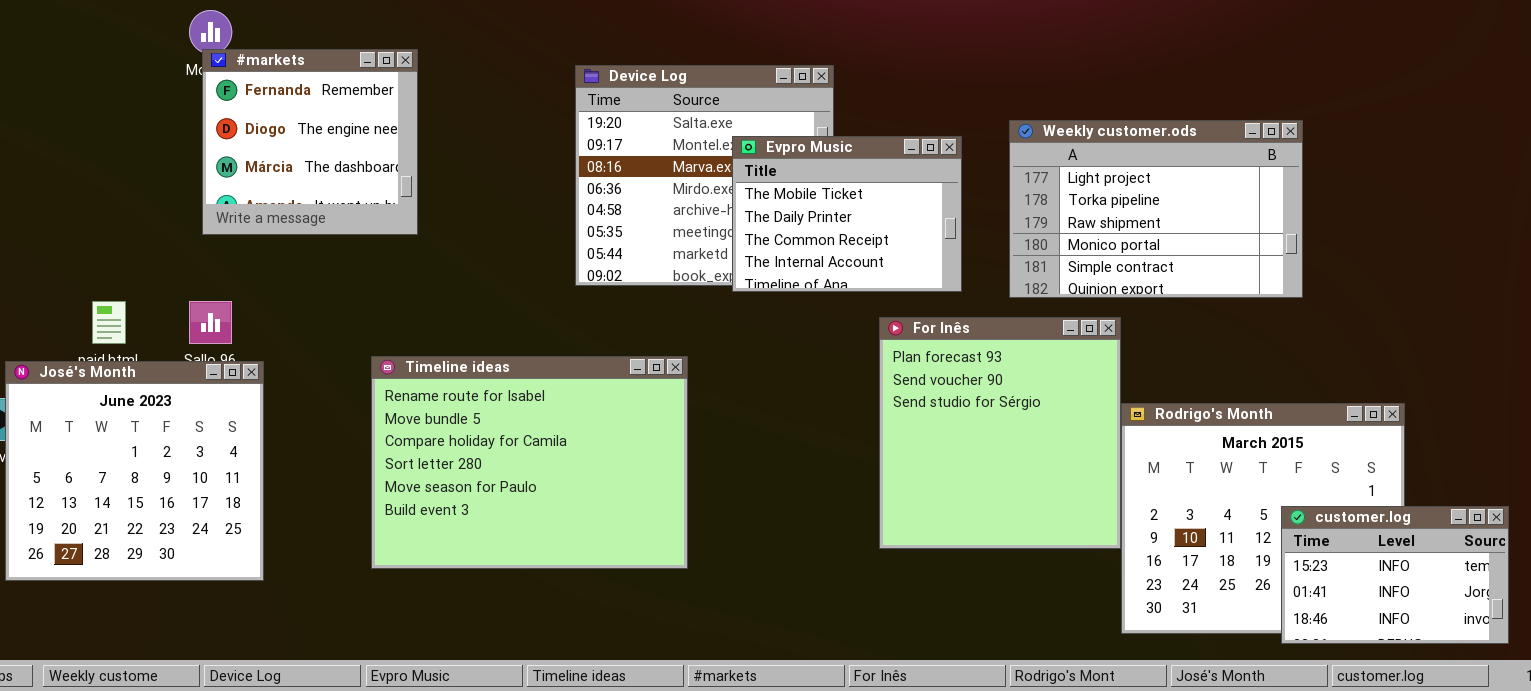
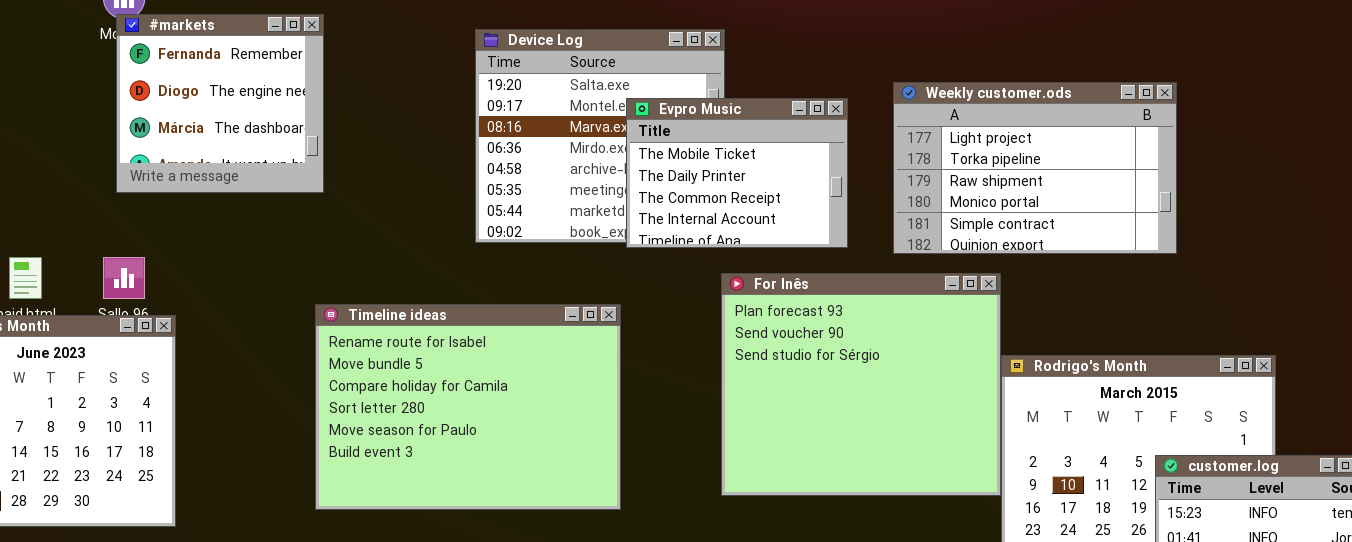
For Inês: [879,317,1121,549] -> [721,273,1001,496], resized
Timeline ideas: [371,356,688,569] -> [315,304,621,510], moved

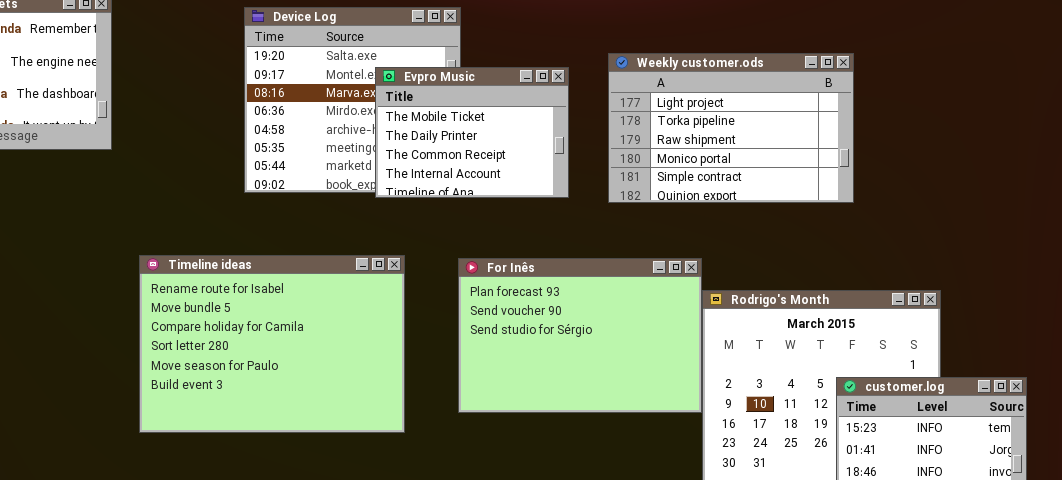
For Inês: [721,273,1001,496] -> [458,258,702,413], resized
Timeline ideas: [315,304,621,510] -> [139,255,405,433], moved

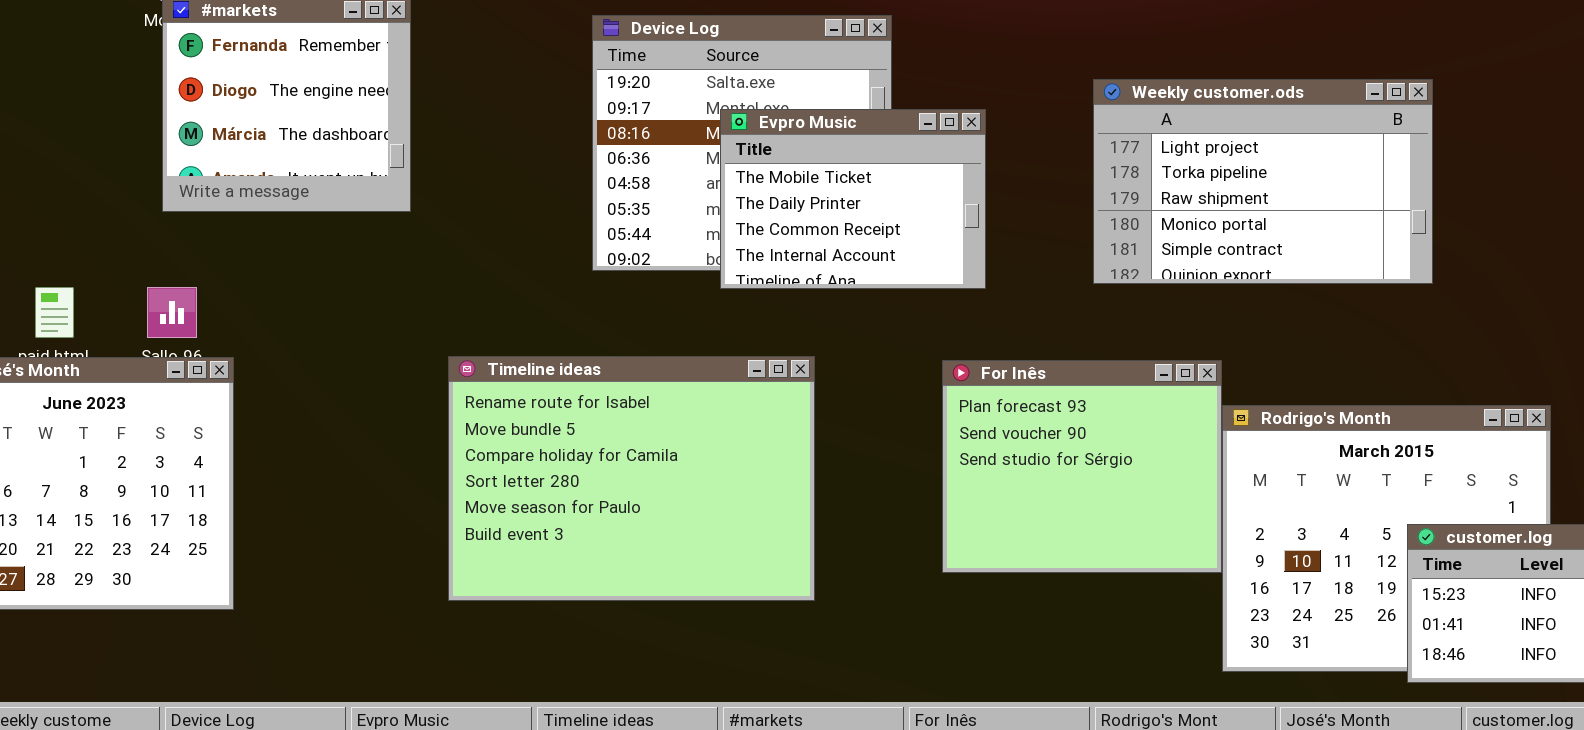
Evpro Music: [375,67,569,198] -> [720,109,986,289], moved
For Inês: [458,258,702,413] -> [942,360,1222,573], resized

